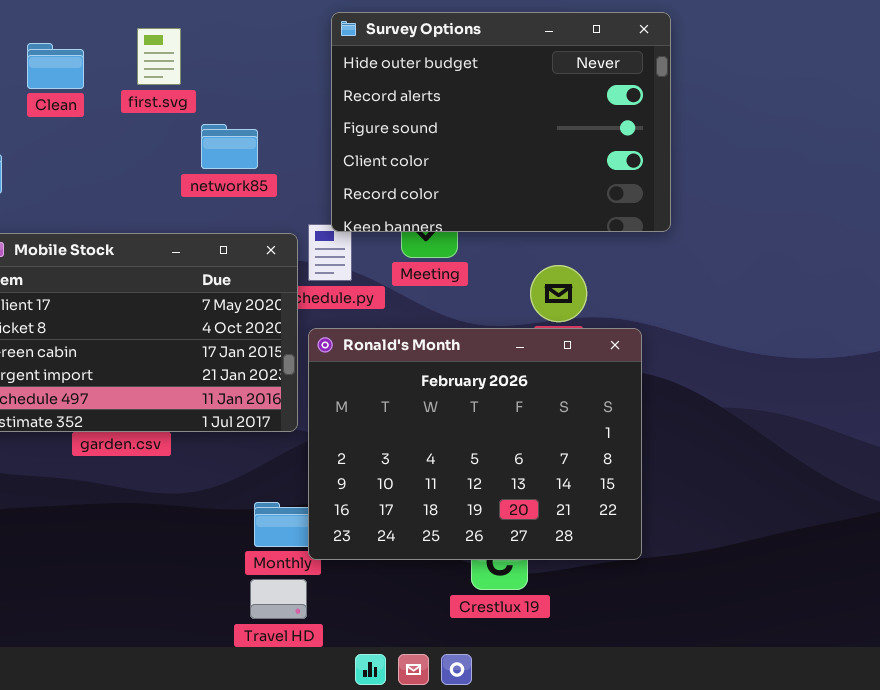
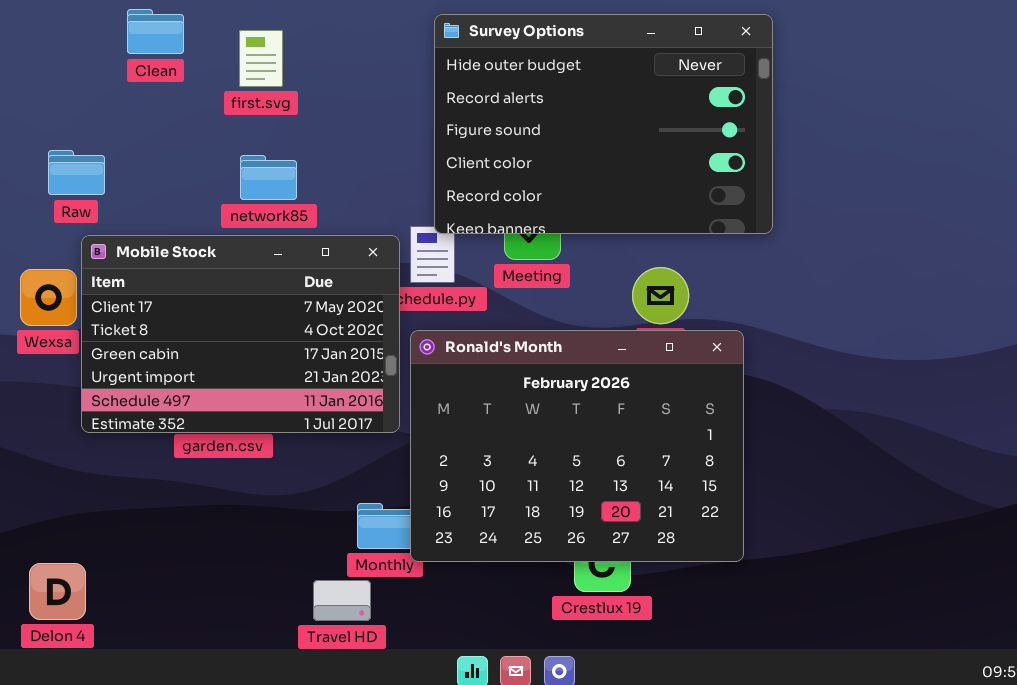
Clean: [27,43,84,89] -> [127,9,184,54], moved
network85: [201,124,258,169] -> [240,155,297,200], moved
Travel HD: [250,579,307,619] -> [313,580,371,621], moved

